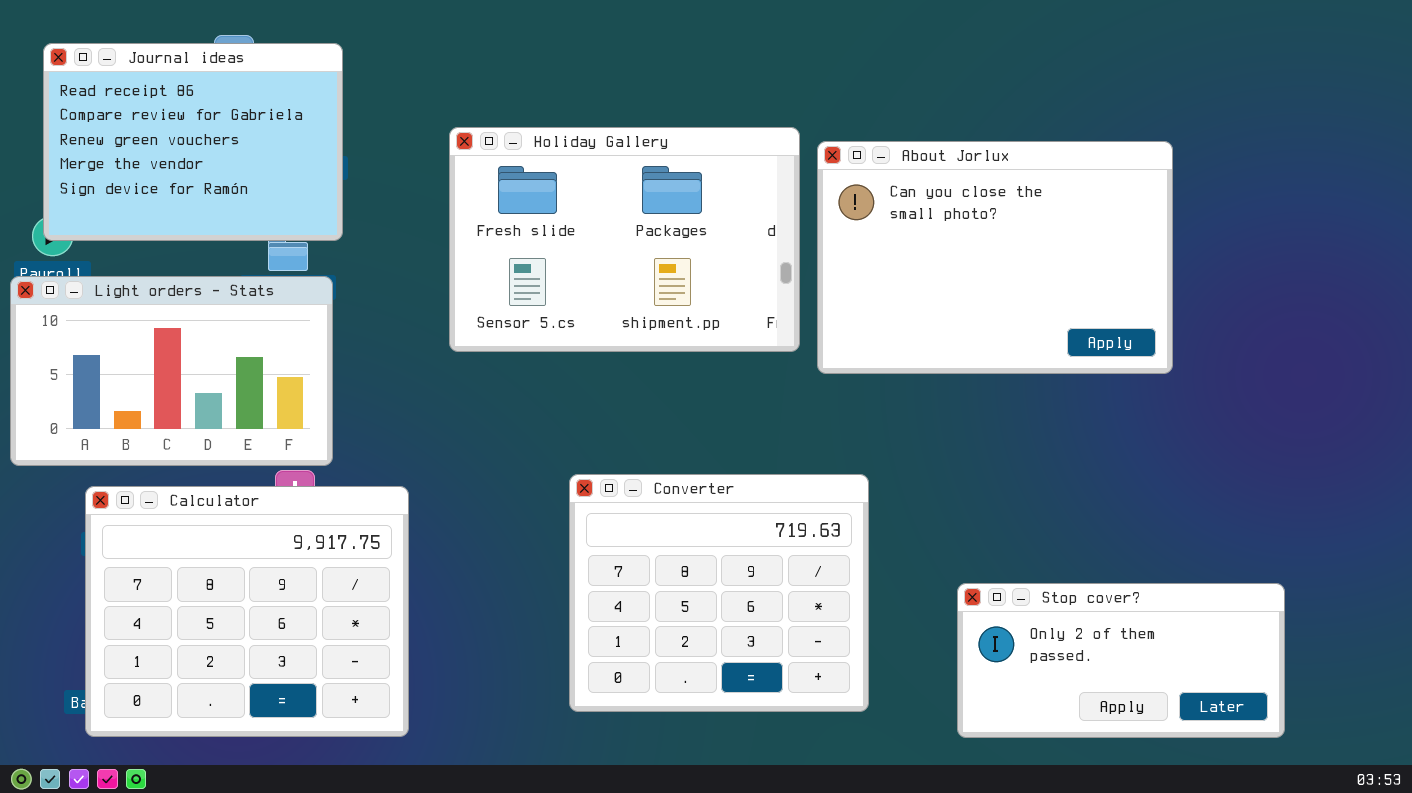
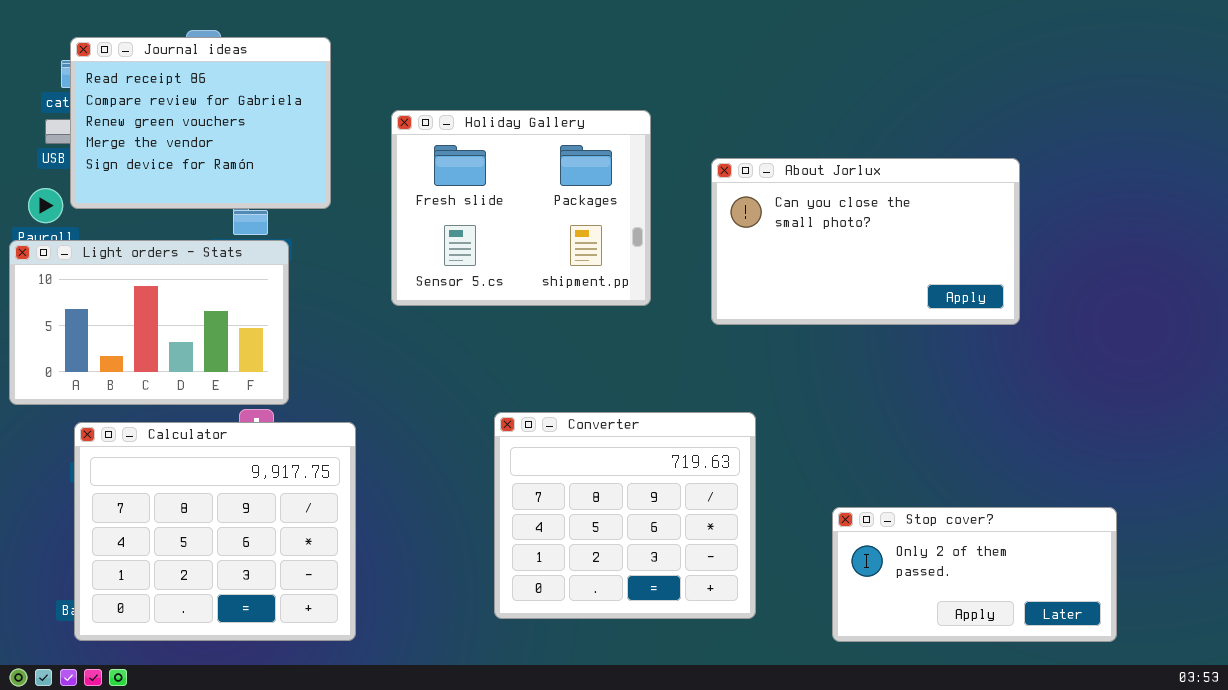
Journal ideas: [43,43,343,241] -> [70,37,331,209], moved
Holiday Gallery: [449,127,800,352] -> [391,110,651,306], resized
About Jorlux: [817,141,1173,374] -> [711,158,1020,325], resized

